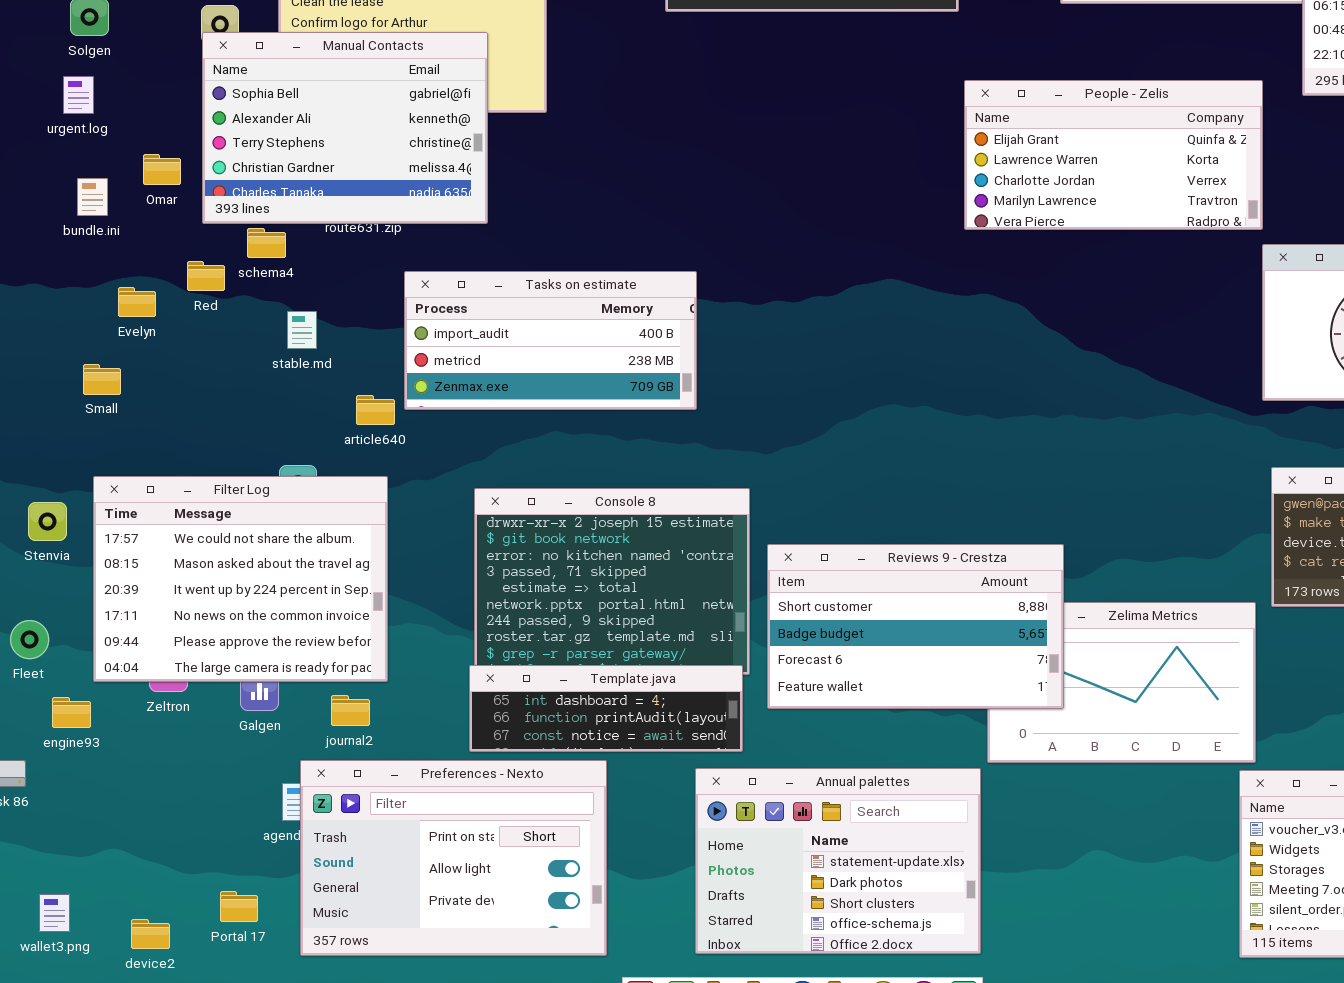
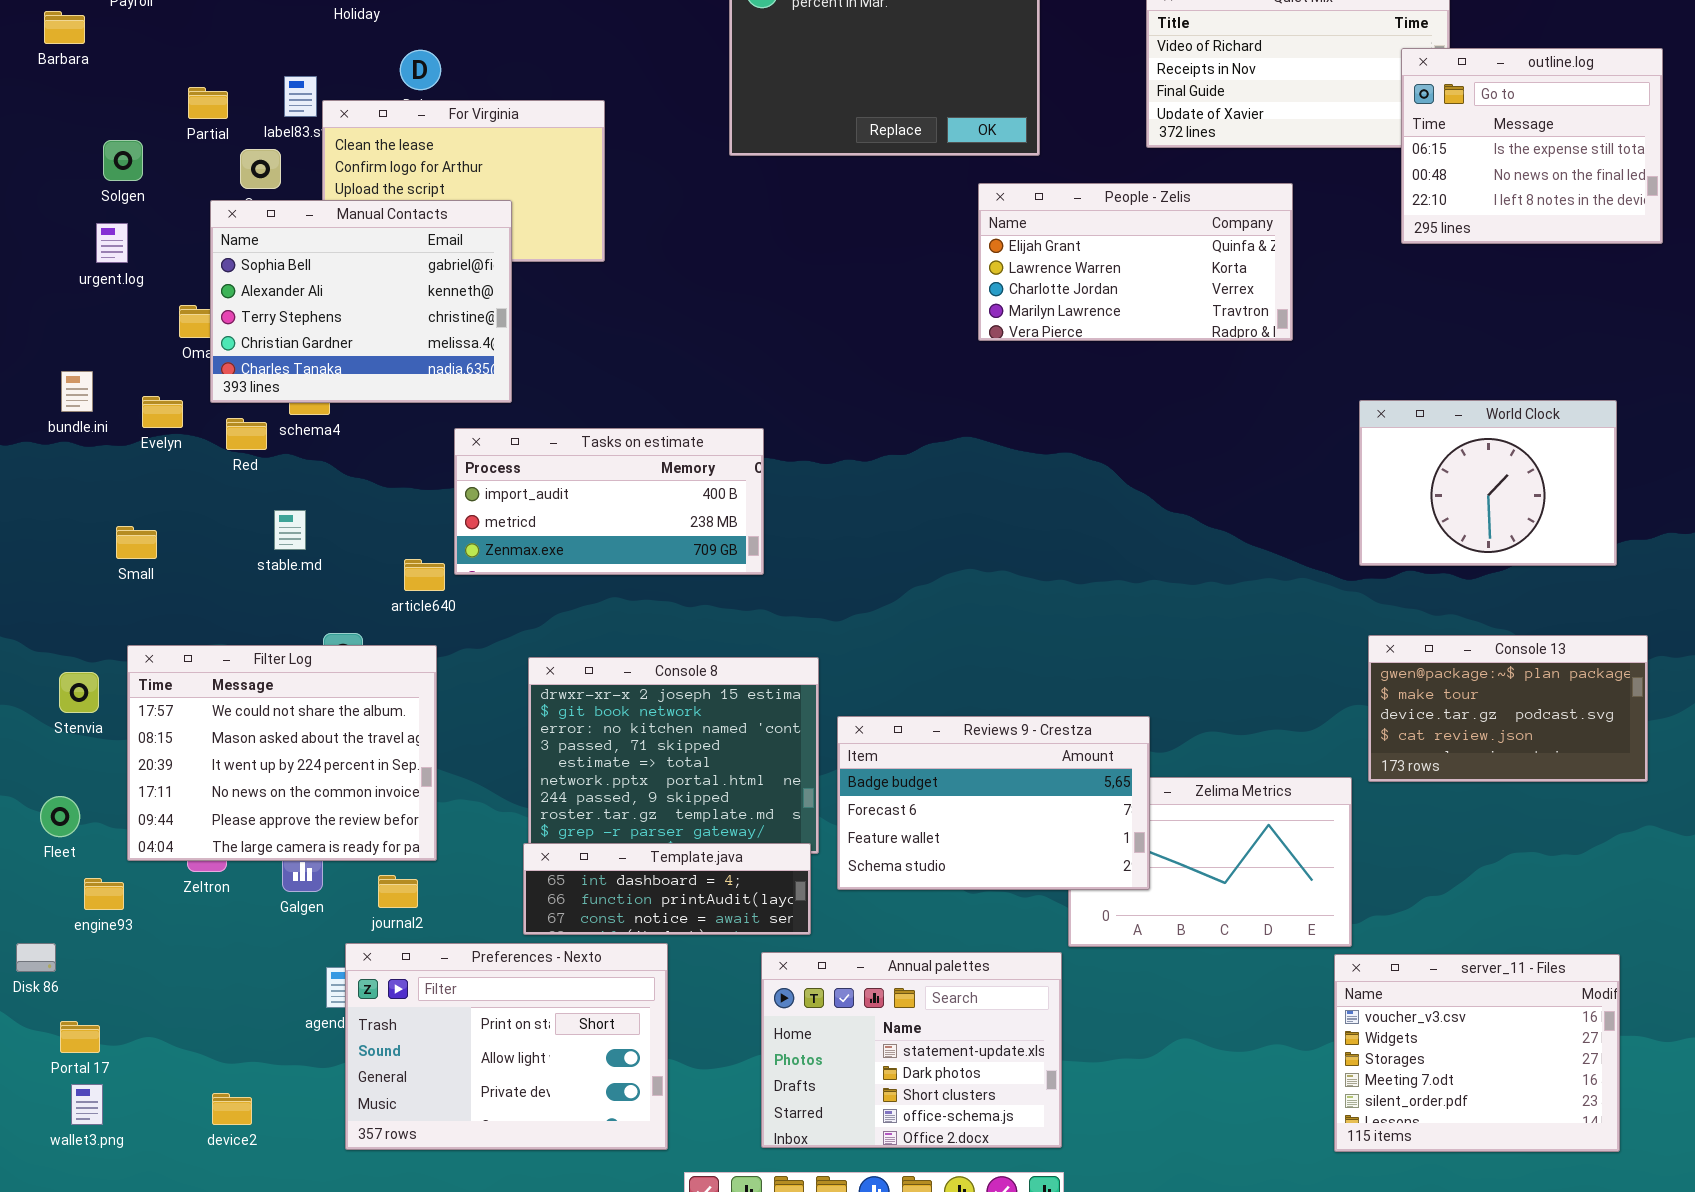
Manual Contacts: [202,32,488,224] -> [210,200,512,403], moved
People - Zelis: [964,80,1263,230] -> [978,183,1293,341], moved
bundle.ini: [77,178,108,216] -> [61,371,93,412], moved
Evelyn: [118,287,156,317] -> [142,396,183,428], moved
stable.md: [287,311,317,349] -> [274,510,306,550], moved
Reviews 9 - Crestza: [767,544,1064,709] -> [837,716,1150,890], scrolled down 1 row
Portal 17: [220,891,258,922] -> [60,1021,100,1053], moved
device2: [131,919,170,949] -> [212,1093,252,1125], moved

